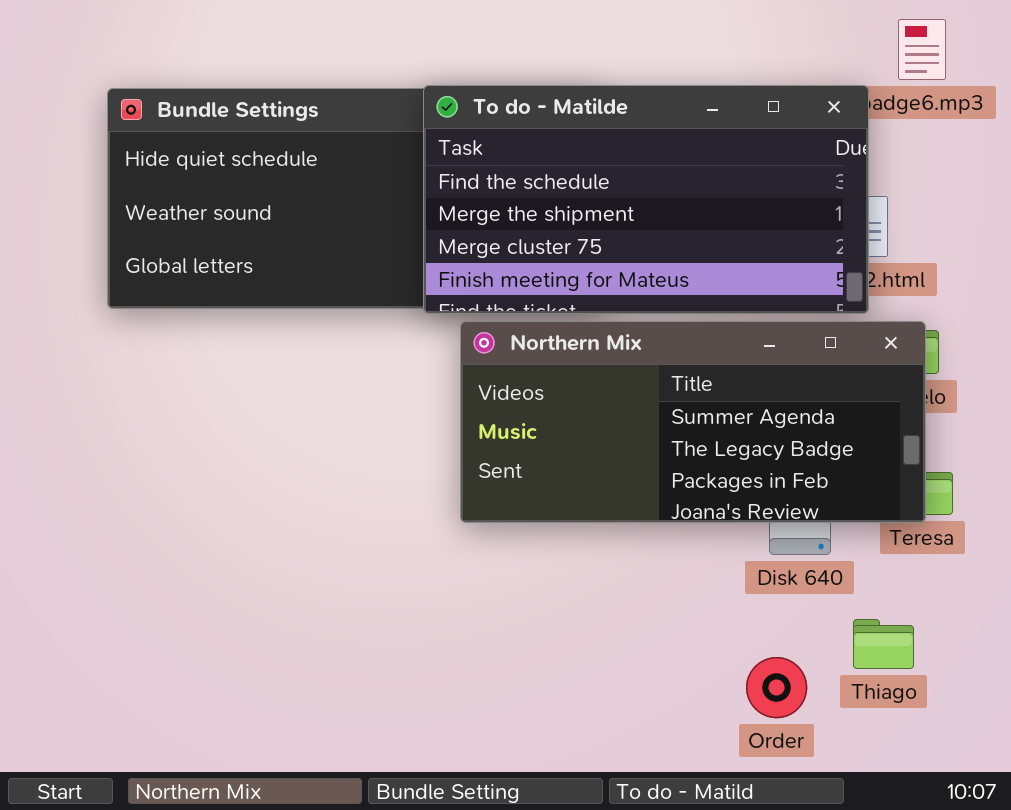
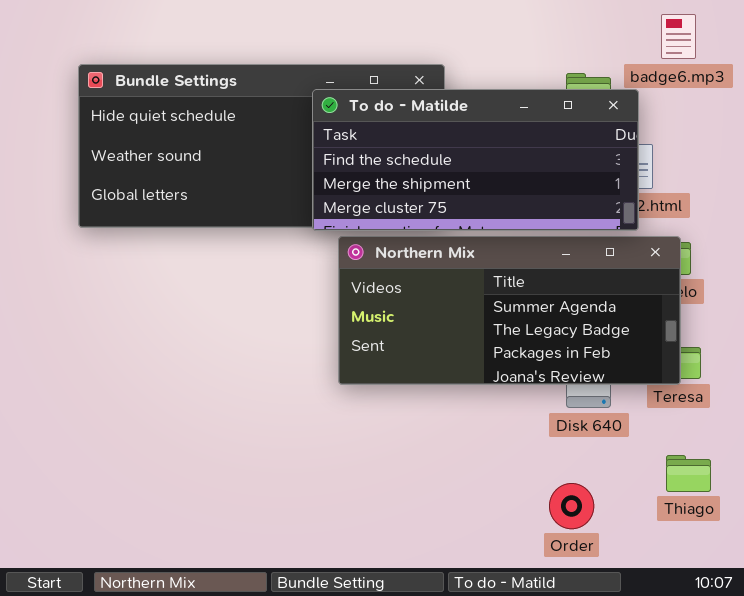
To do - Matilde: [423,85,869,314] -> [312,89,639,231], resized
Thiago: [853,619,914,669] -> [666,455,711,492], moved

